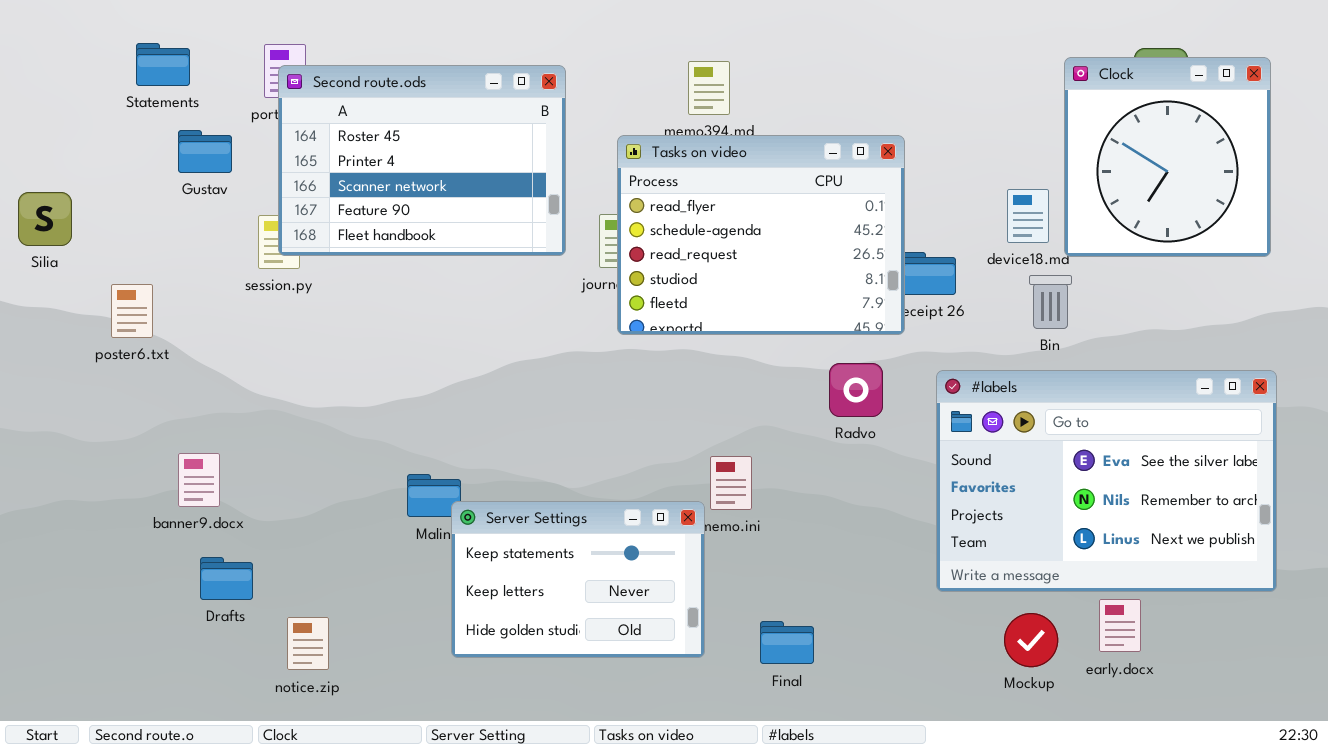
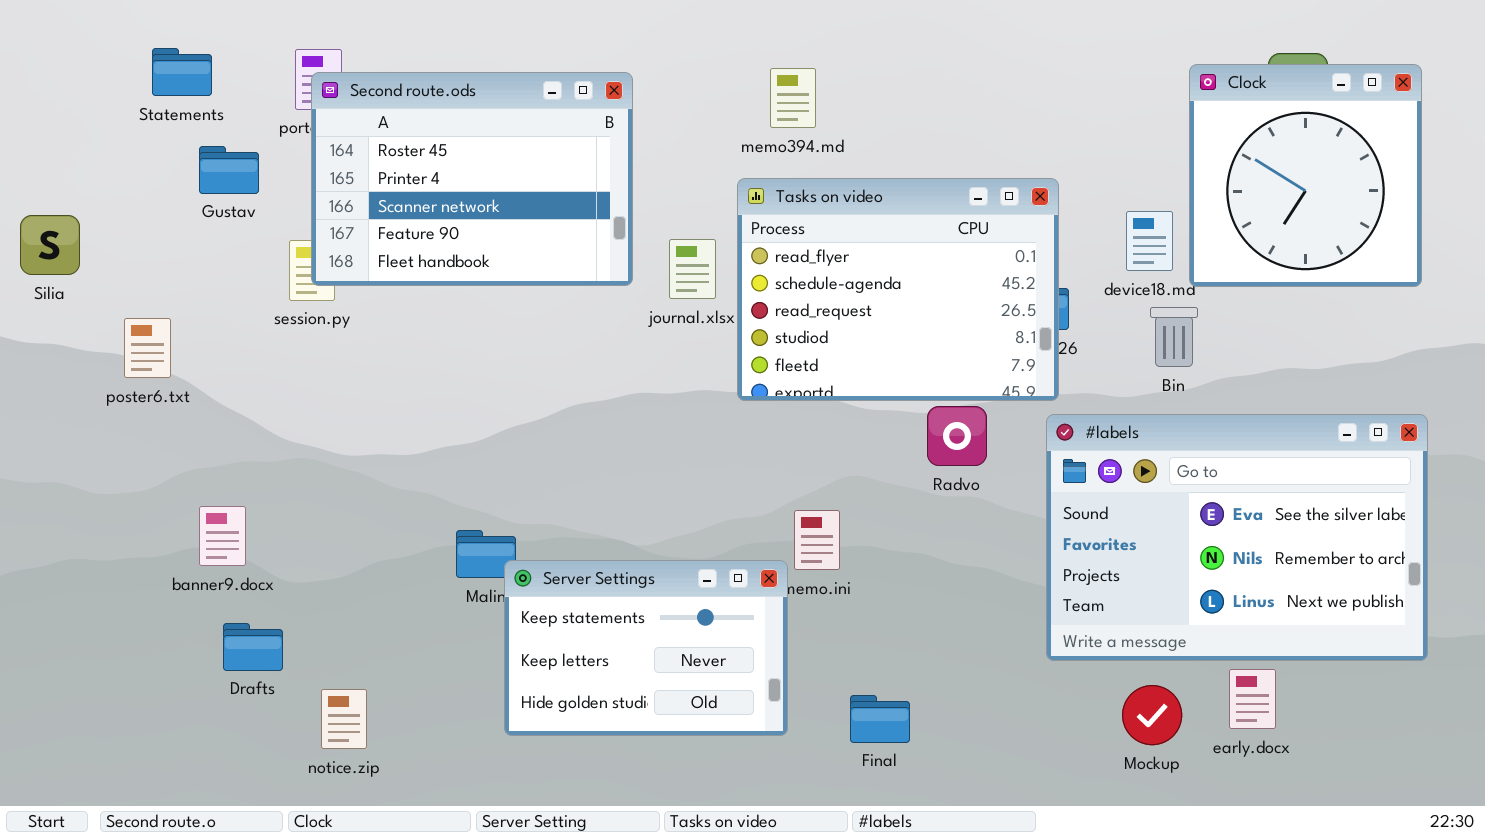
Tasks on video: [617,135,905,335] -> [737,178,1059,401], moved

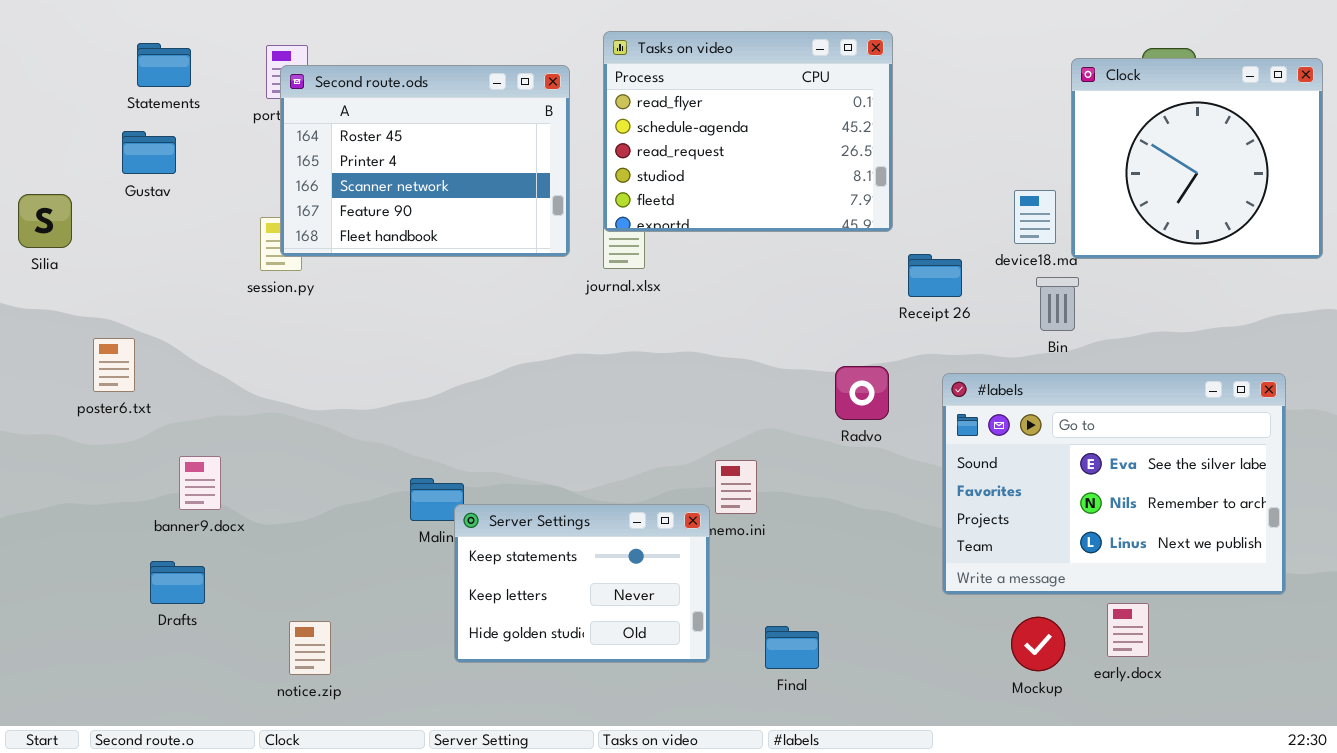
Clock: [1189,64,1422,287] -> [1071,58,1323,259], resized
Gustav: [199,146,259,194] -> [122,131,176,174], moved
Tasks on video: [737,178,1059,401] -> [603,31,893,232], moved
poster6.txt: [124,318,171,378] -> [93,338,135,392], moved
Drafts: [223,623,283,671] -> [150,561,205,604], moved

